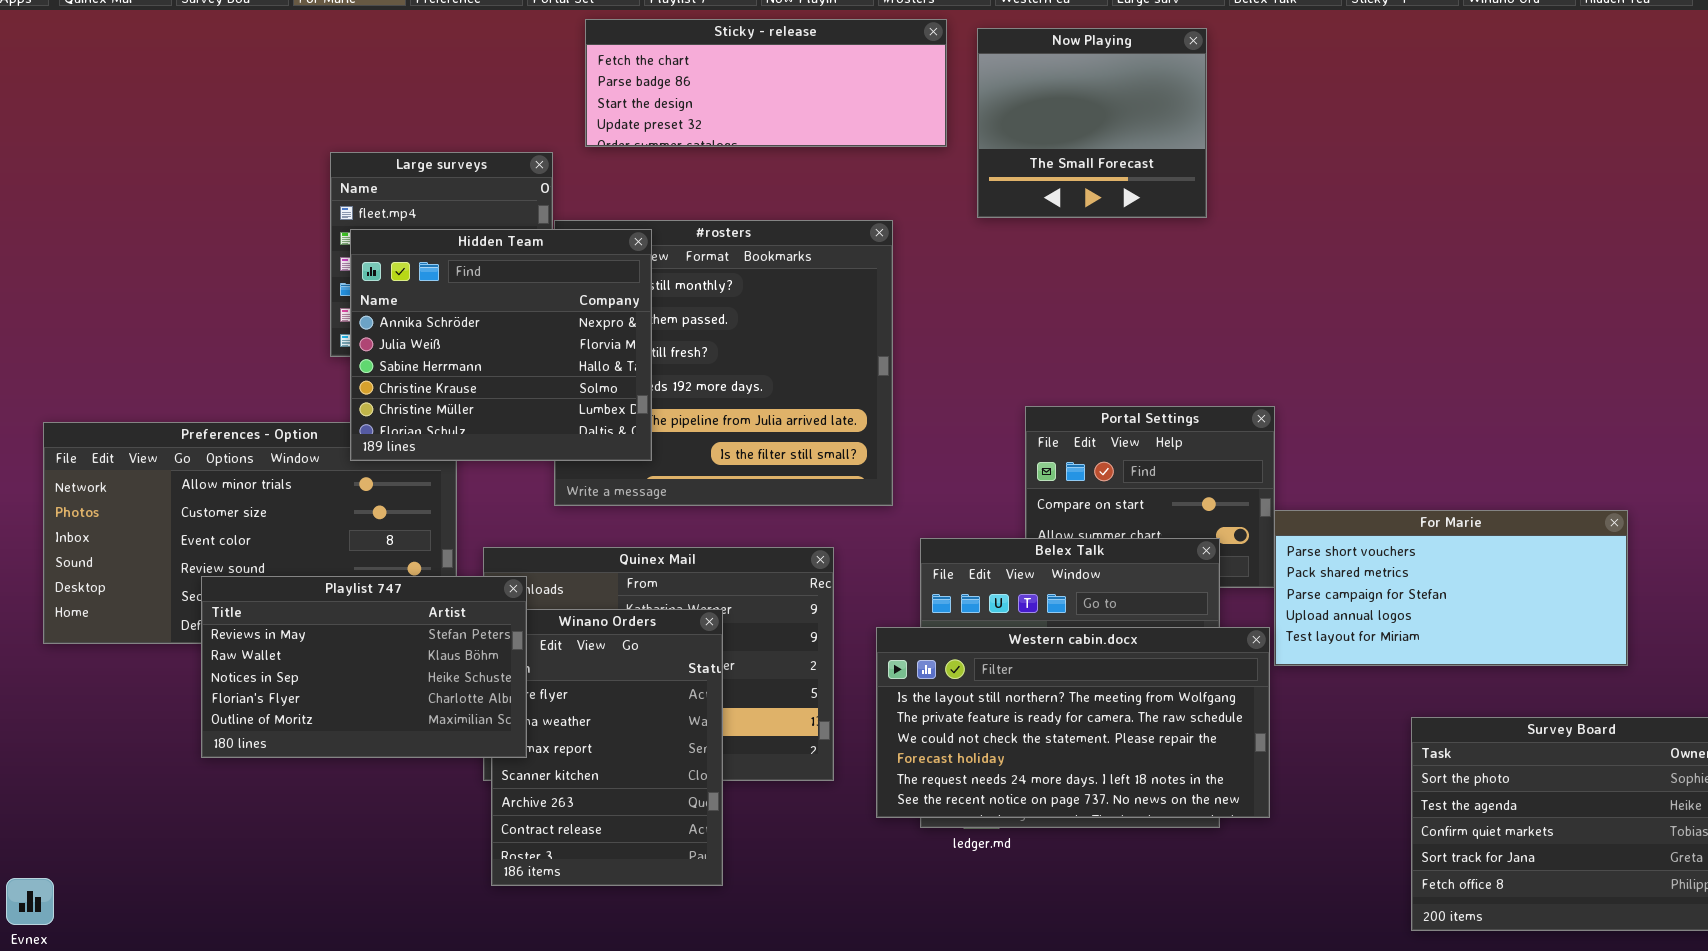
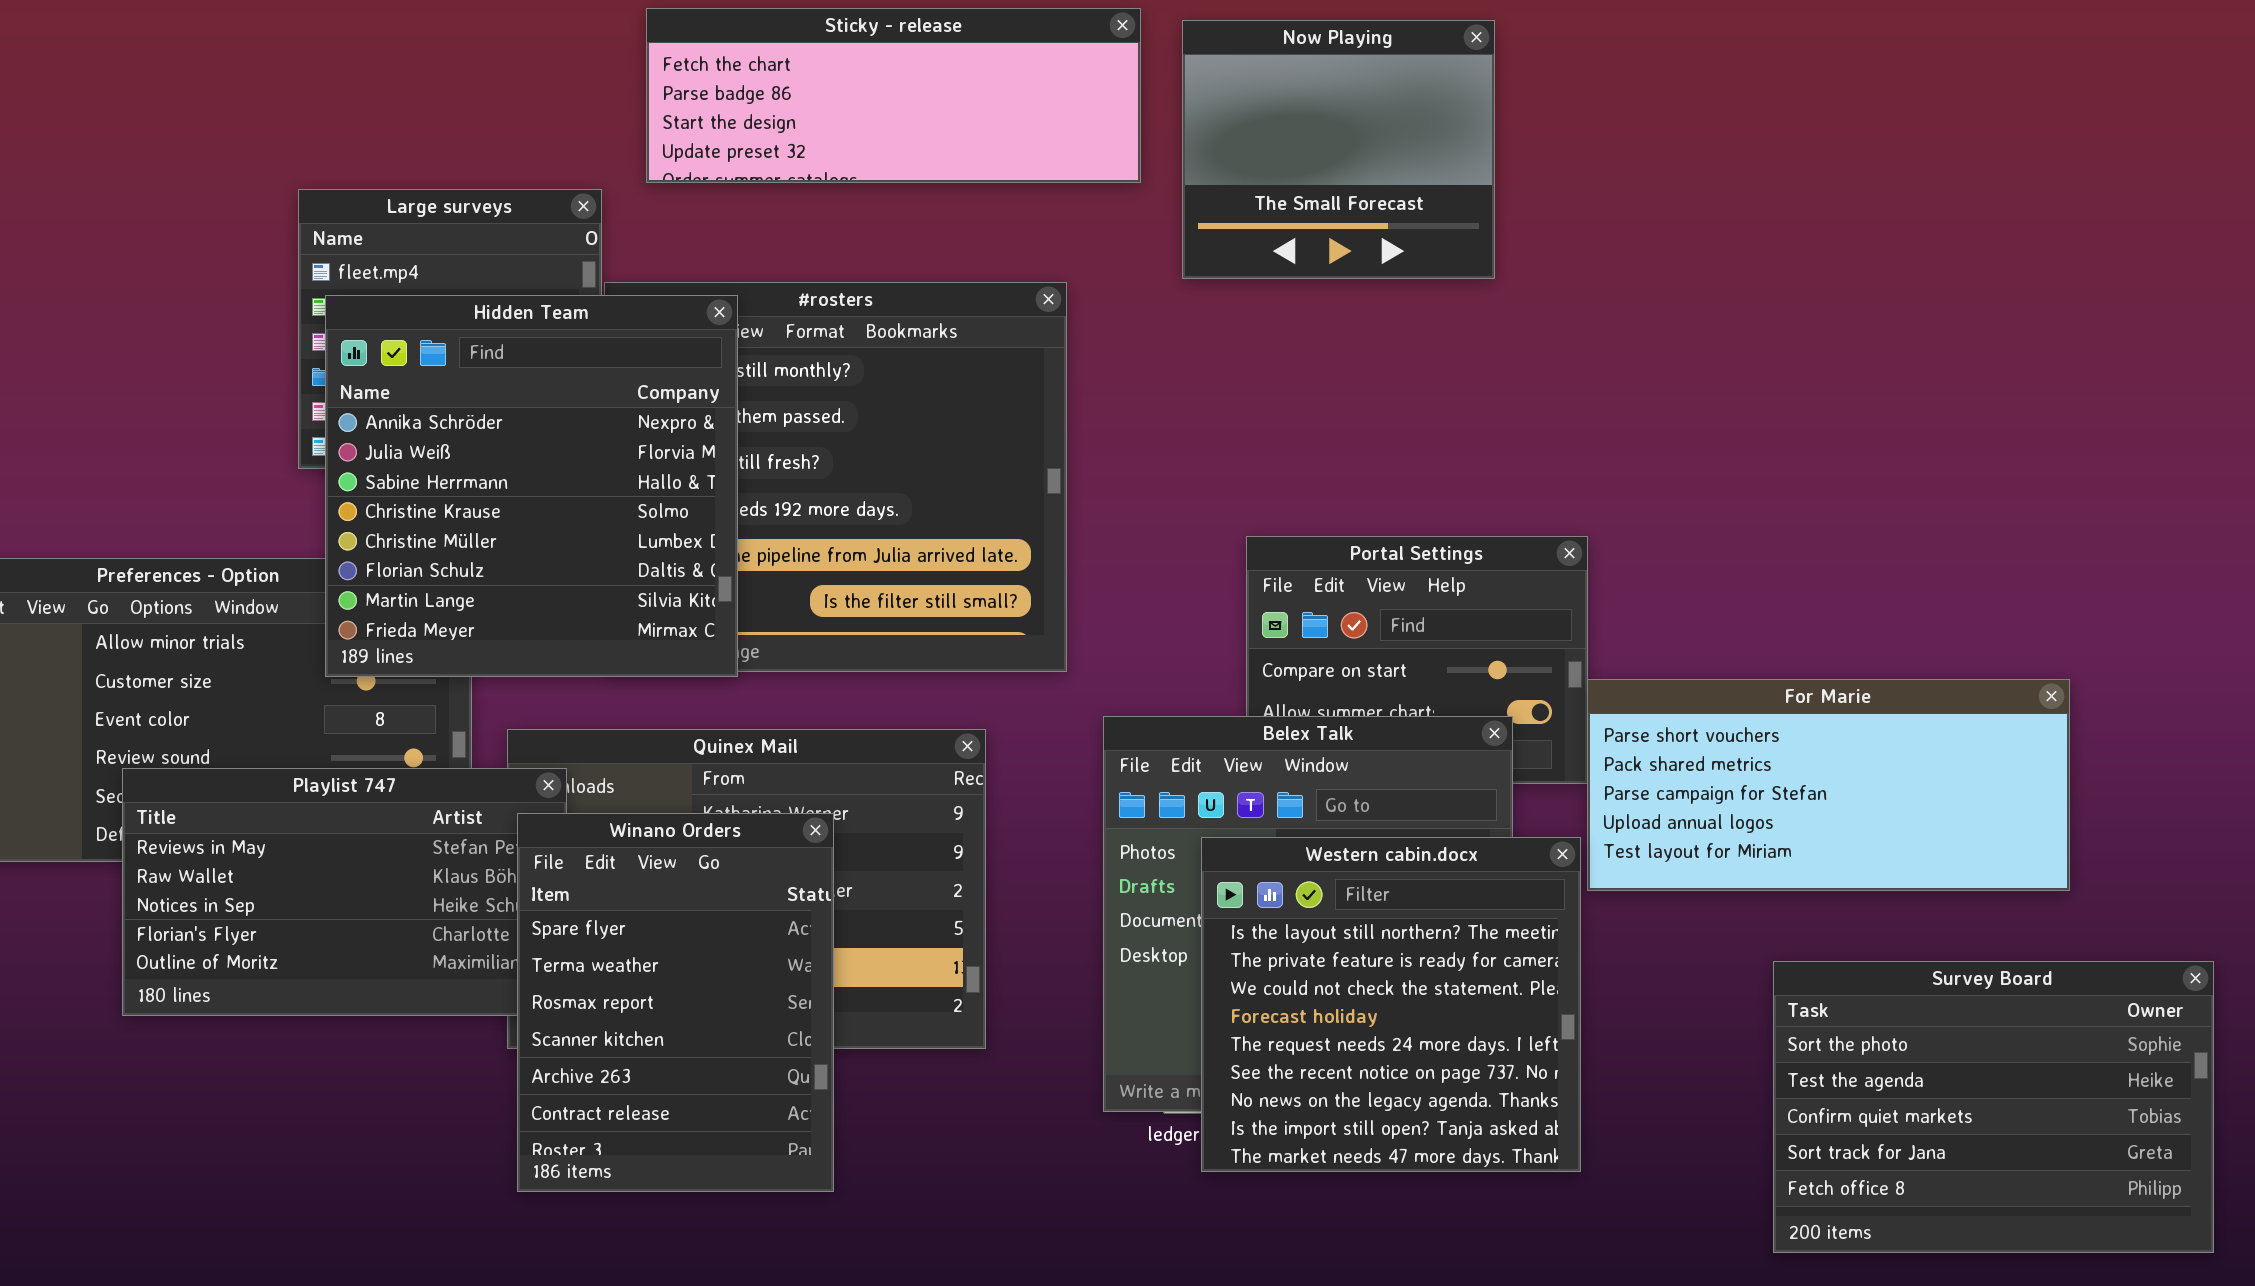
Hidden Team: [350,229,652,461] -> [325,295,738,677], resized
Winano Orders: [491,609,723,886] -> [517,813,834,1192], raised
Western cabin.docx: [876,627,1270,818] -> [1201,837,1581,1172], resized

